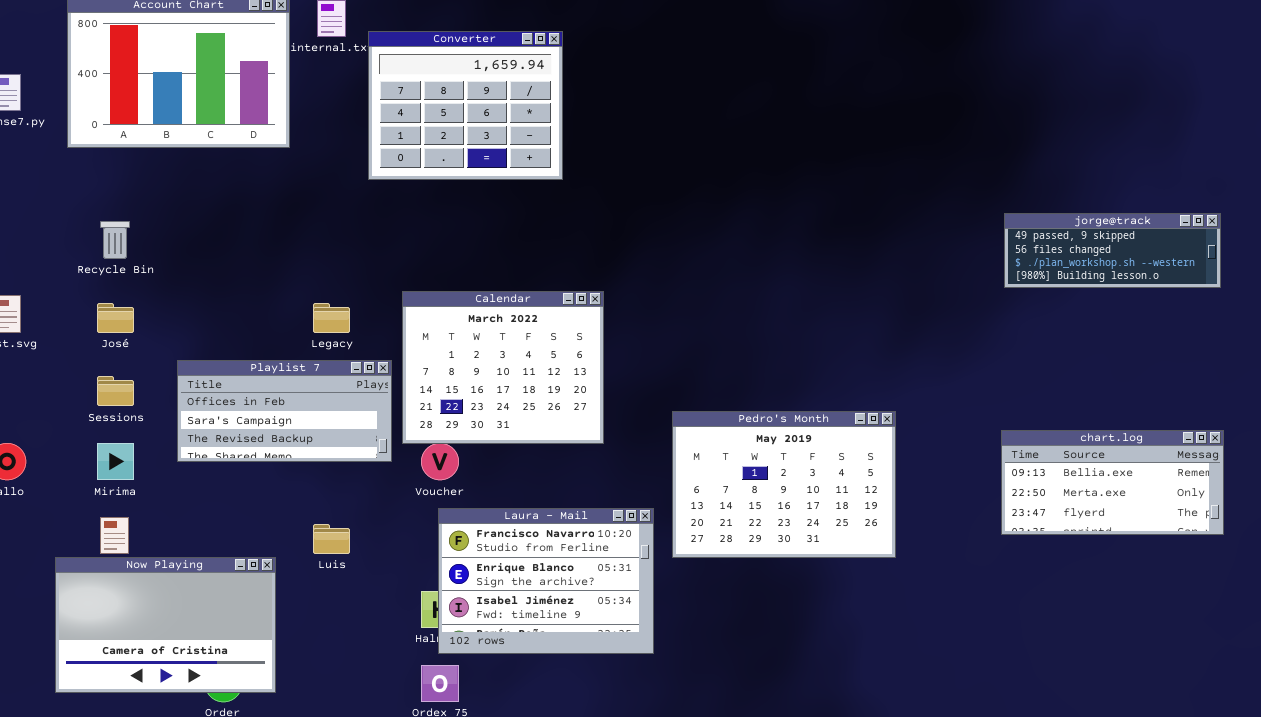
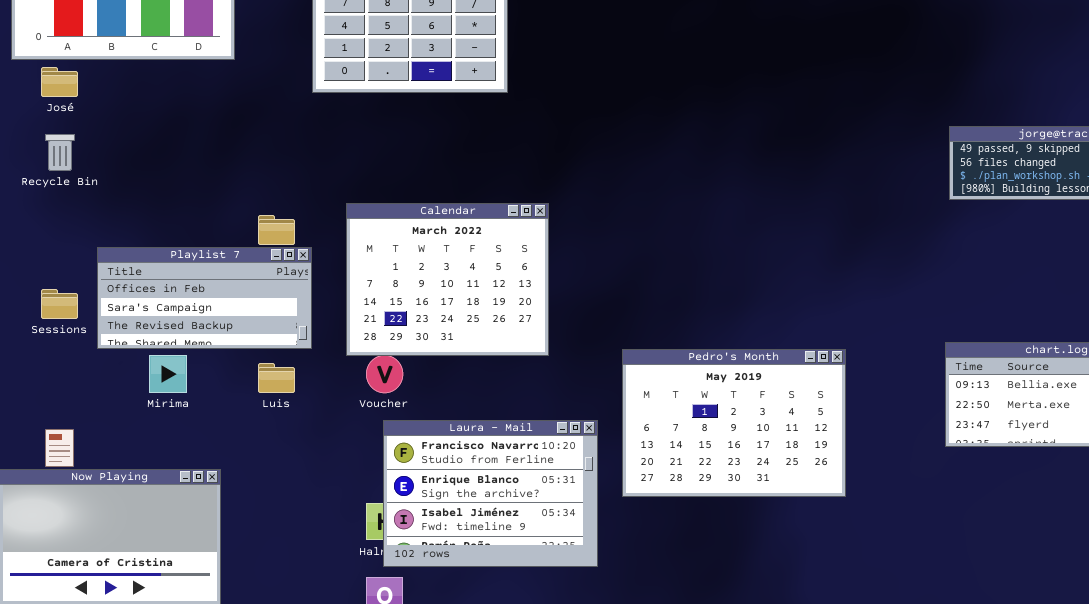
José: [97,303,134,333] -> [41,67,78,97], moved
Playlist 7: [177,360,392,462] -> [97,247,312,349], moved
Pedro's Month: [672,411,896,558] -> [622,349,846,497], moved
Mirima: [97,443,134,480] -> [149,355,187,393], moved
Luis: [313,524,350,554] -> [258,363,295,393], moved

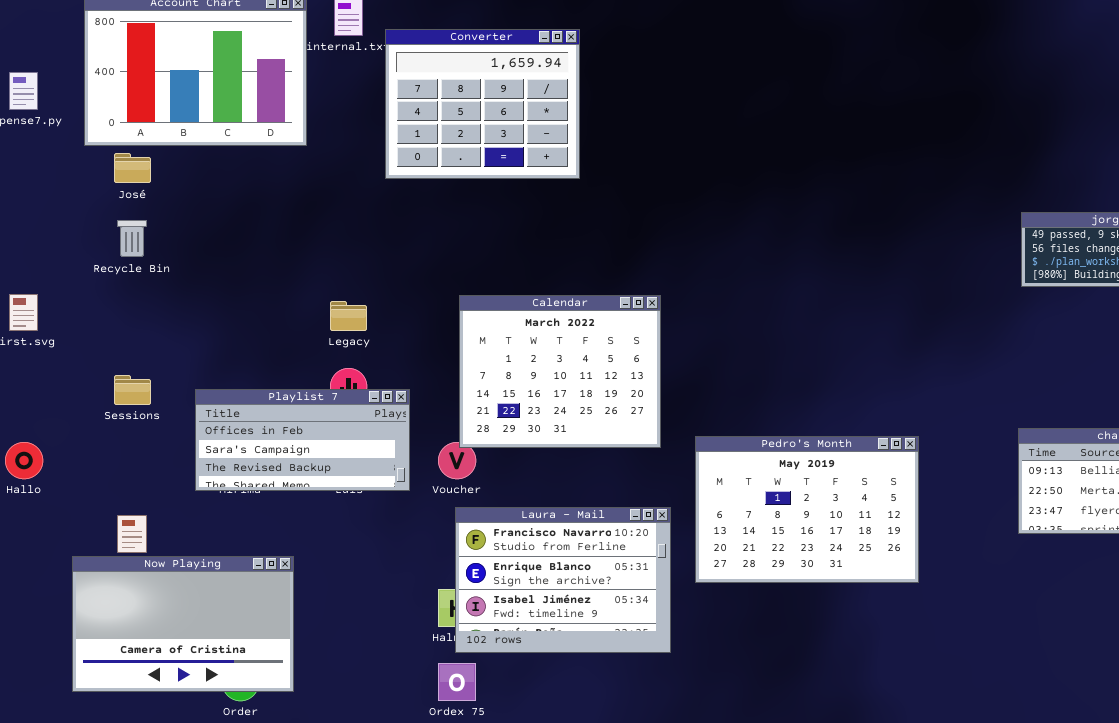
Calendar: [346,203,549,356] -> [459,295,661,448], moved
Playlist 7: [97,247,312,349] -> [195,389,410,491], moved

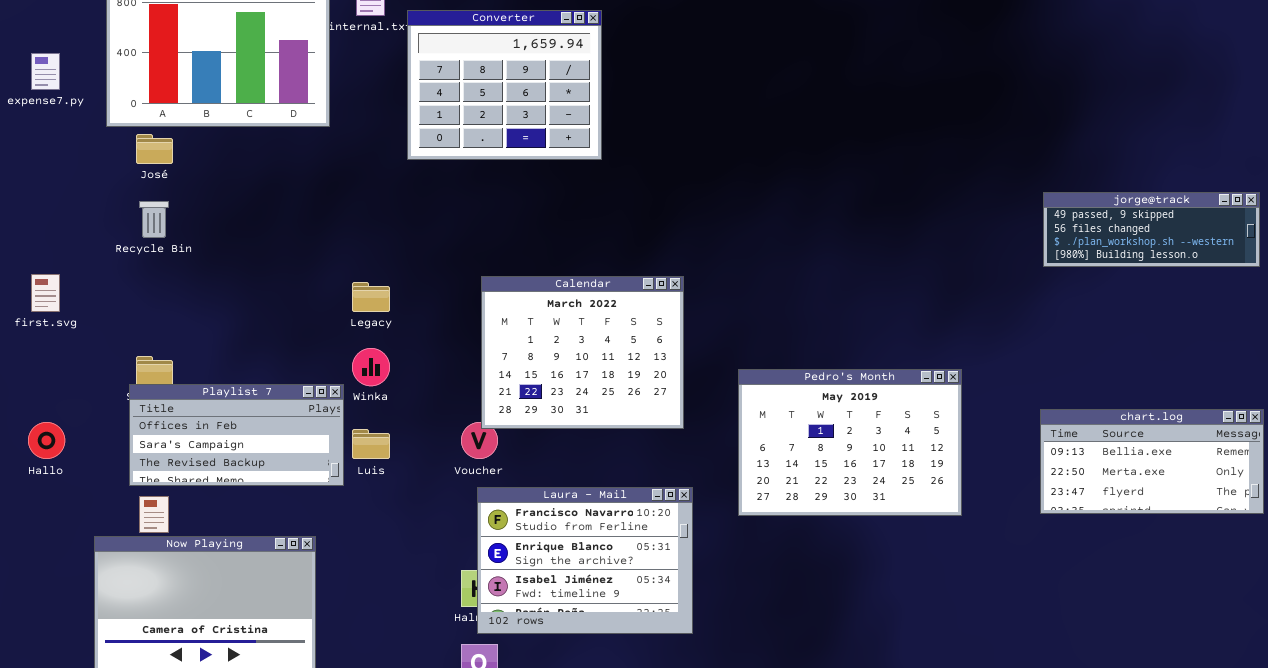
Playlist 7: [195,389,410,491] -> [129,384,344,486], moved
Pedro's Month: [695,436,919,583] -> [738,369,962,516], moved

